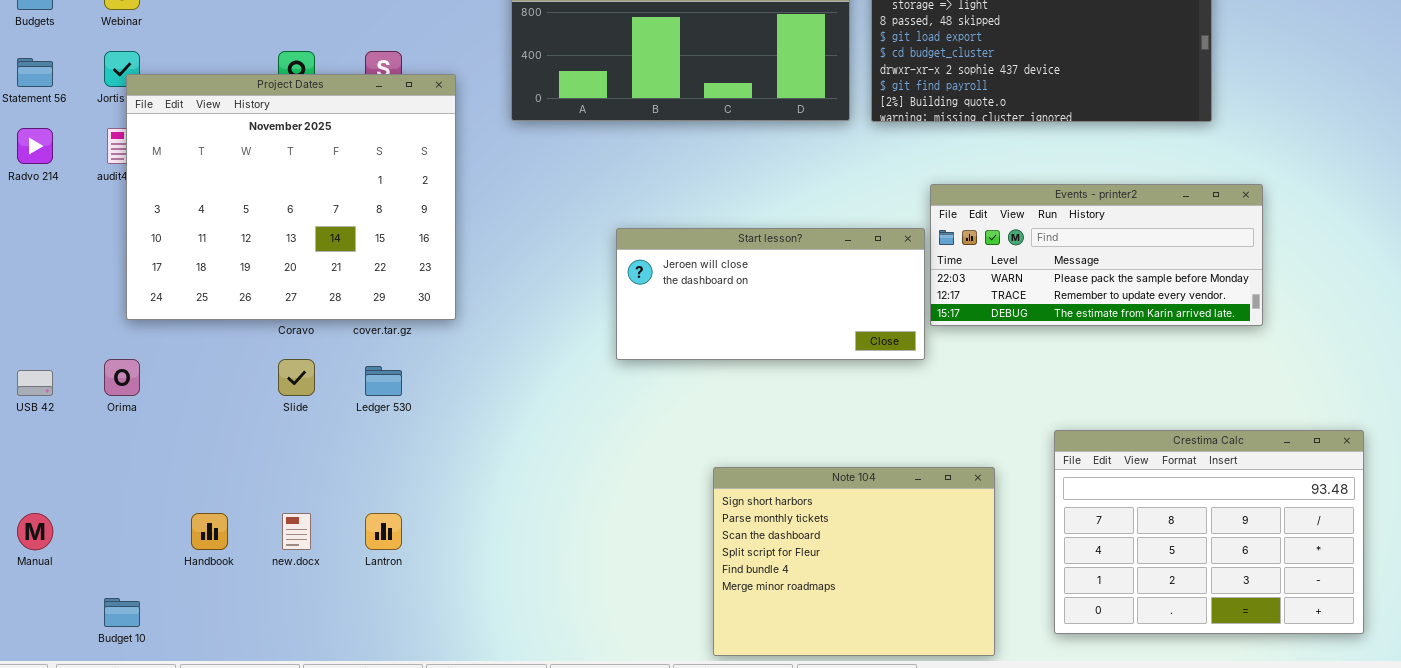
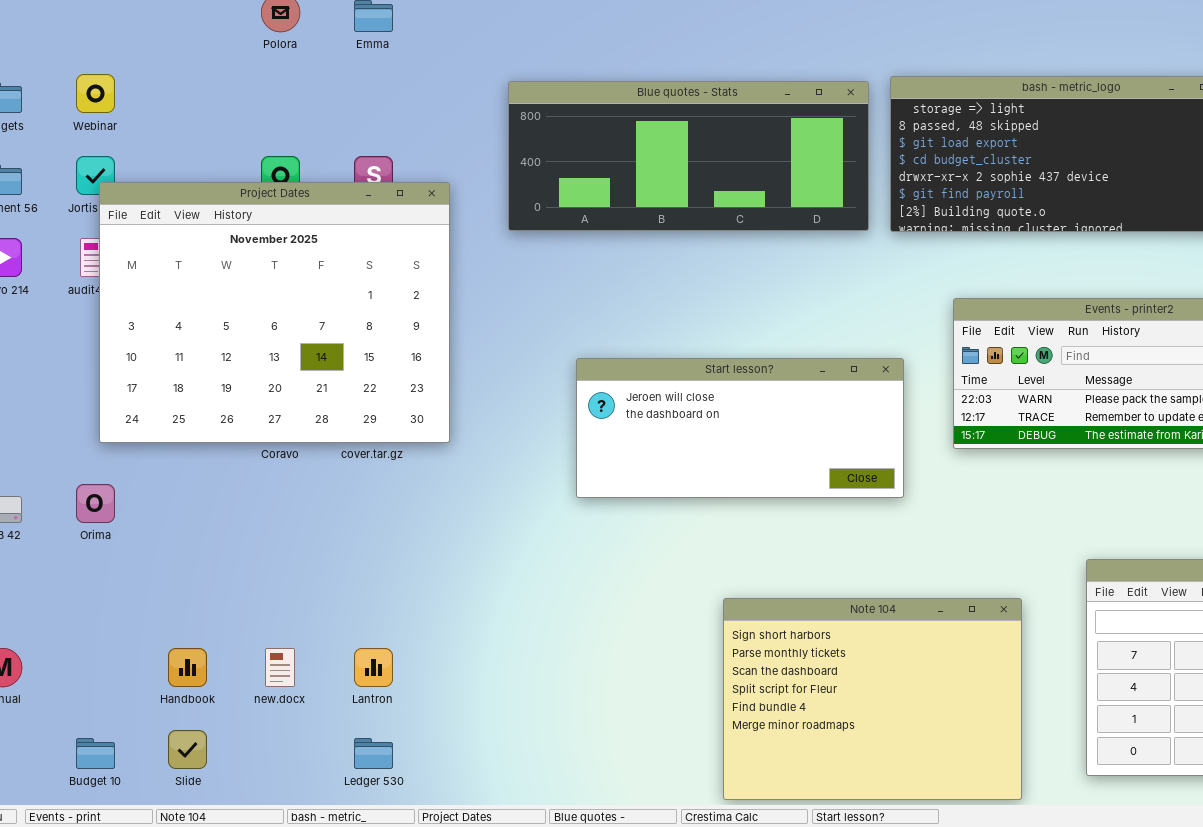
Start lesson?: [616,228,925,360] -> [576,358,904,498], moved
Slide: [278,359,315,396] -> [168,730,207,769], moved
Ledger 530: [365,366,402,396] -> [354,738,393,769], moved

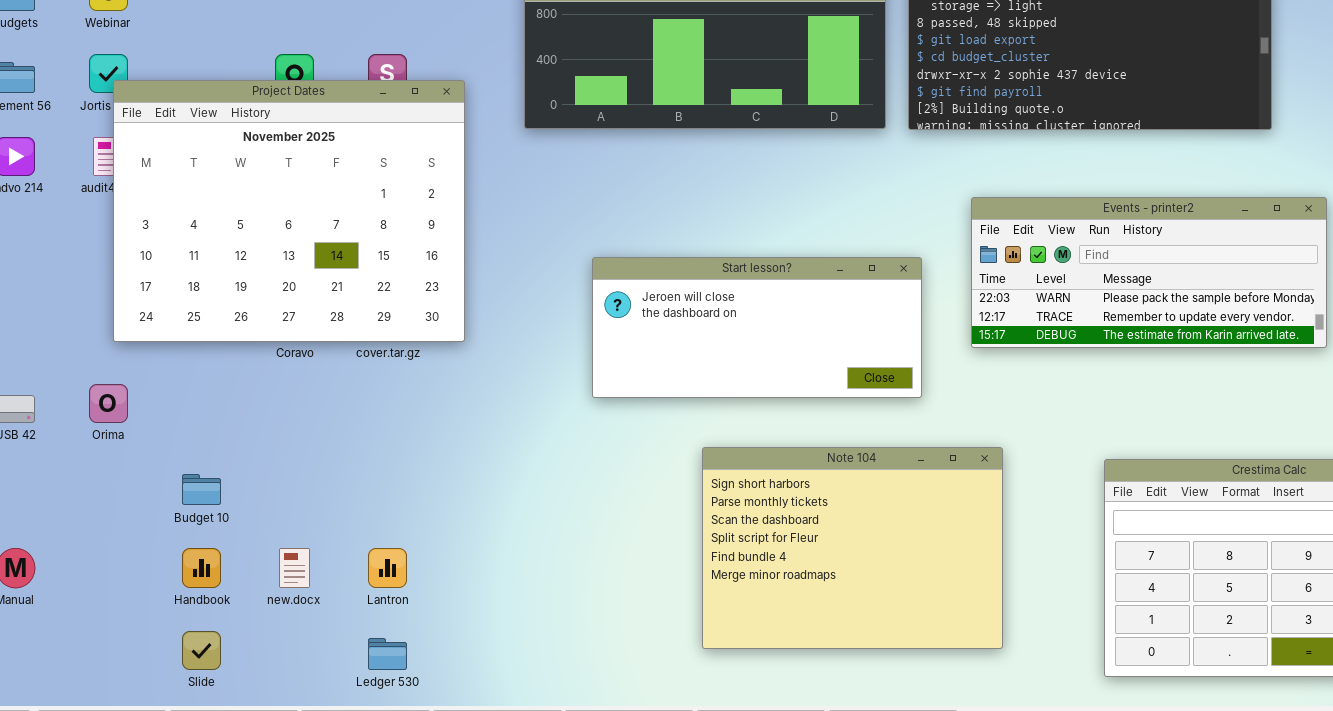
Note 104: [723,598,1022,800] -> [702,447,1003,649], moved
Budget 10: [76,738,115,769] -> [182,474,221,505], moved

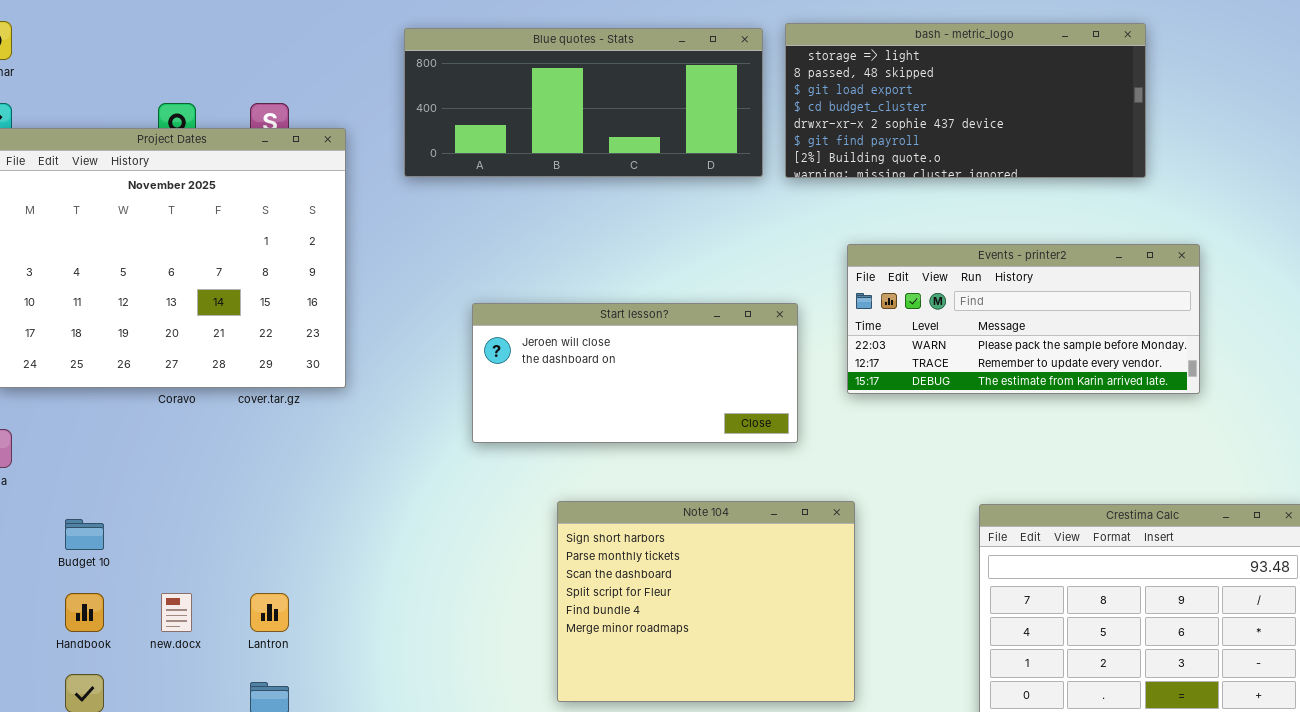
Note 104: [702,447,1003,649] -> [557,501,855,702], moved

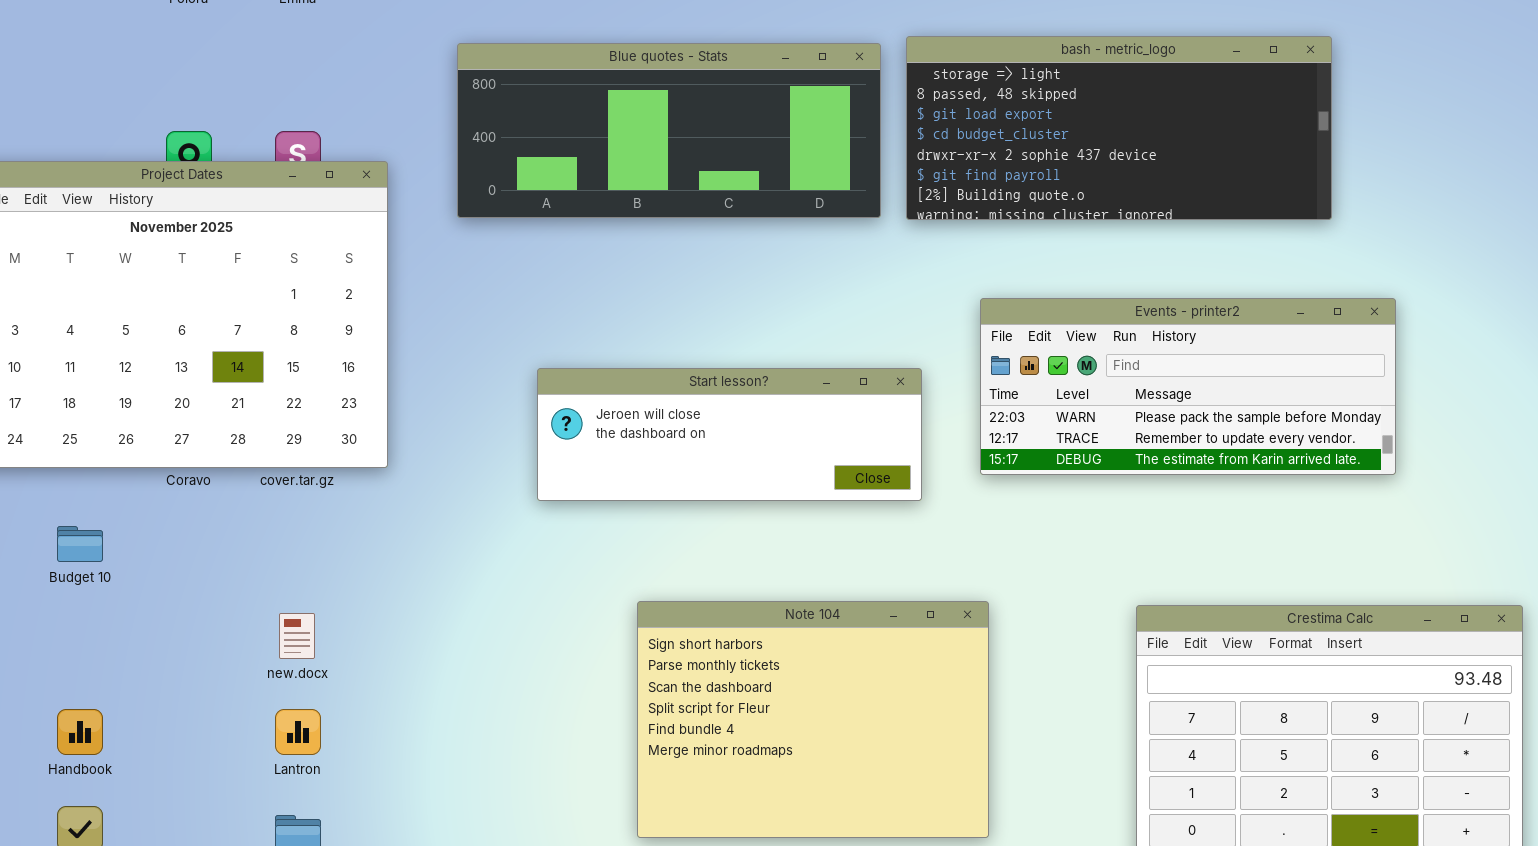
Start lesson?: [472,303,798,443] -> [537,368,922,501], resized
Budget 10: [65,519,104,550] -> [57,526,103,562], moved
new.docx: [161,593,192,632] -> [279,613,315,659], moved

